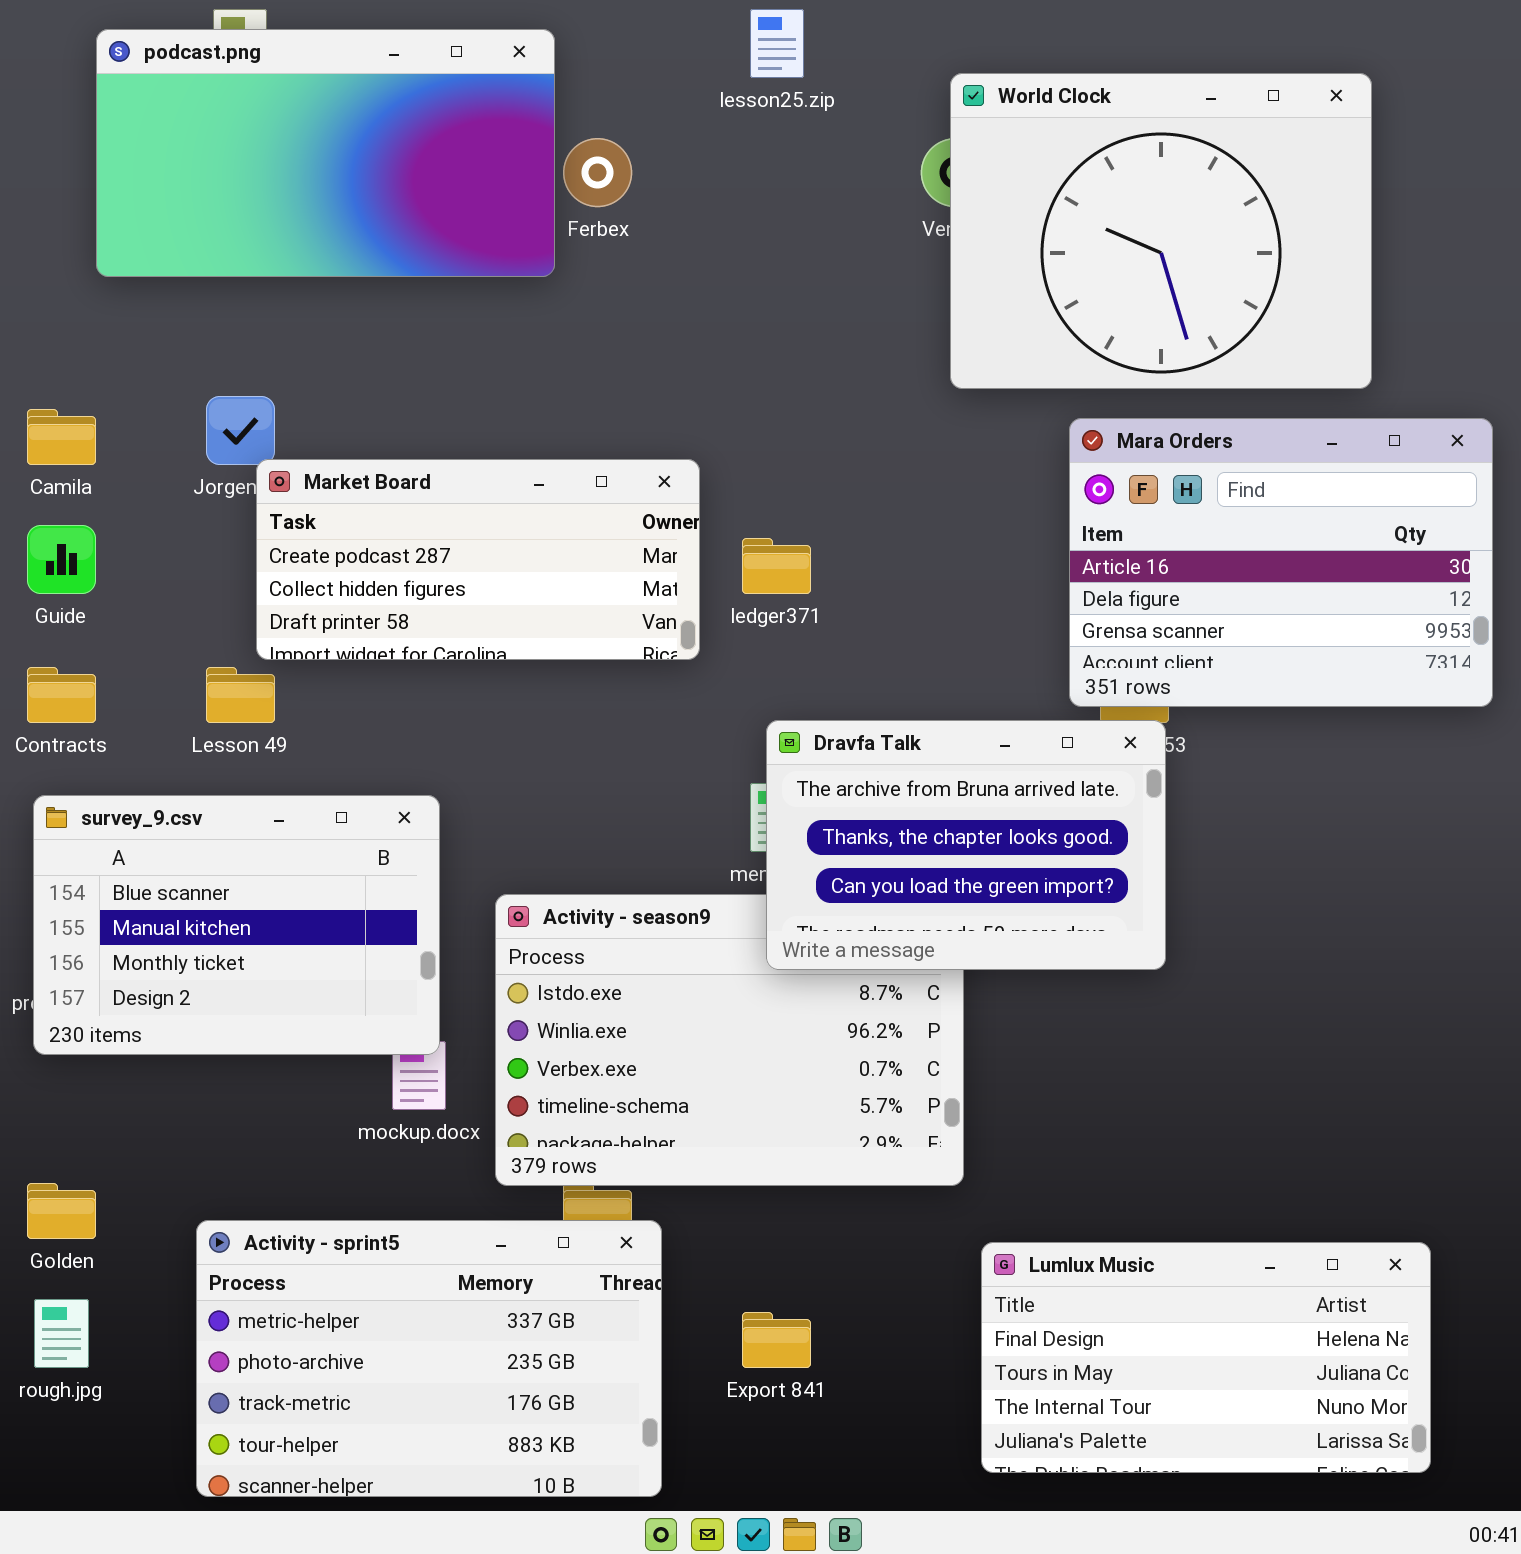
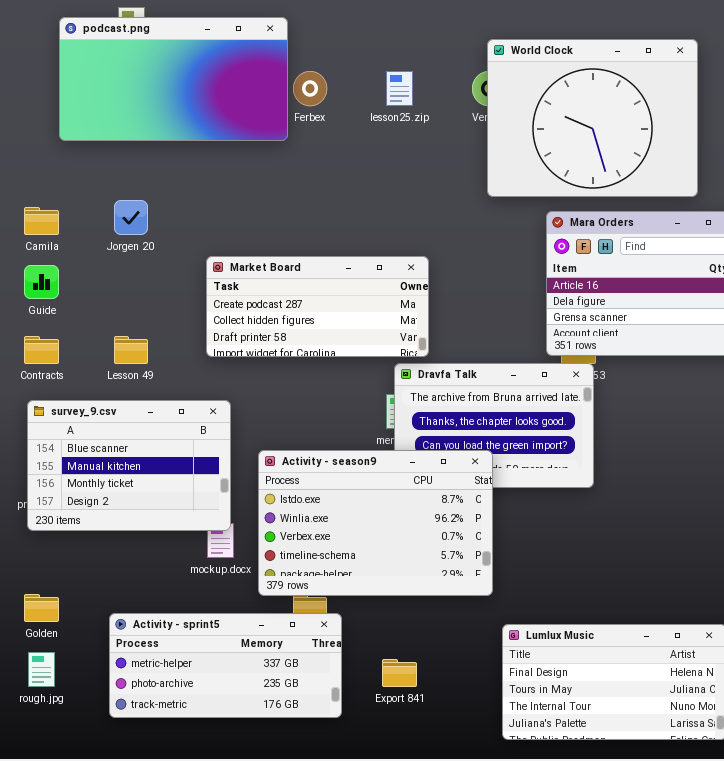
lesson25.zip: [750,9,804,78] -> [386,71,413,106], moved
Market Board: [256,459,700,660] -> [206,256,429,357], moved
Activity - season9: [495,894,964,1186] -> [258,450,493,596], raised
Activity - sprint5: [196,1220,662,1497] -> [109,613,342,718], resized

